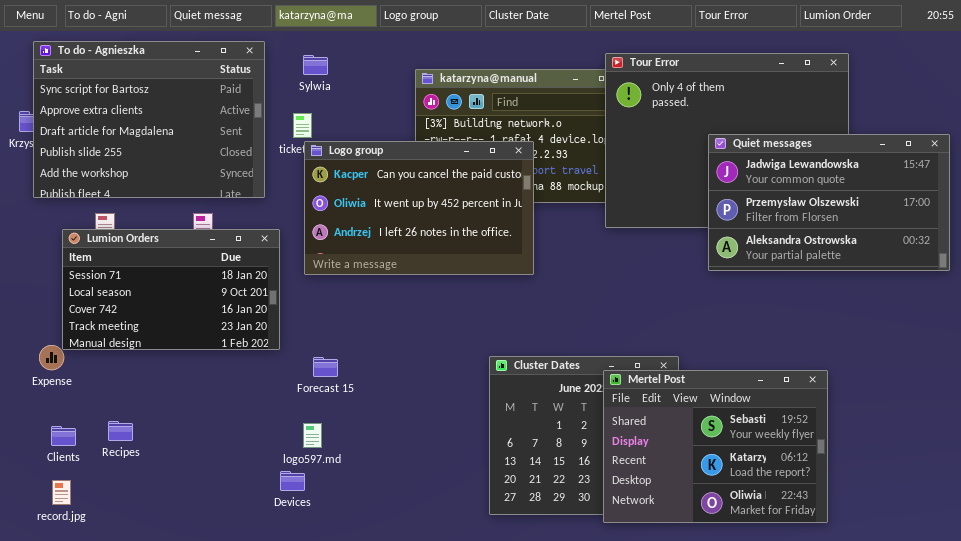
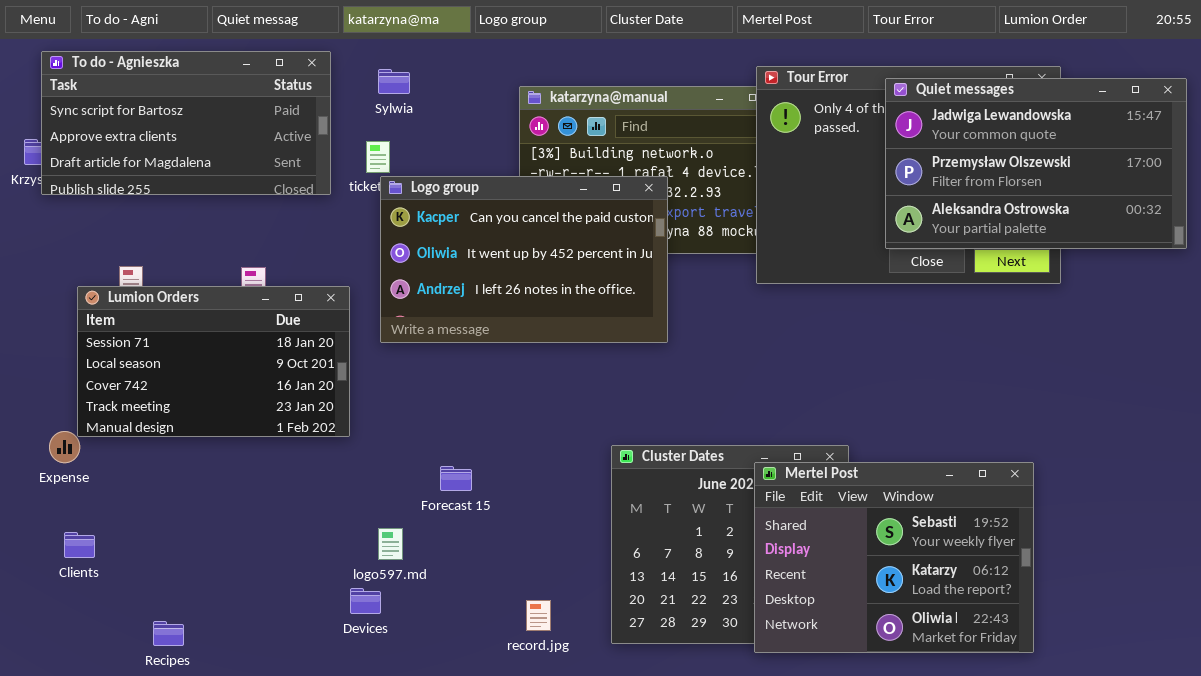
To do - Agnieszka: [33,41,265,198] -> [41,51,331,195], resized
Quiet messages: [708,134,950,271] -> [885,78,1187,249], moved
Forecast 15: [313,357,338,377] -> [440,466,472,491], moved
Recipes: [108,421,133,441] -> [153,621,184,646], moved
record.jpg: [52,480,71,505] -> [526,600,551,631], moved

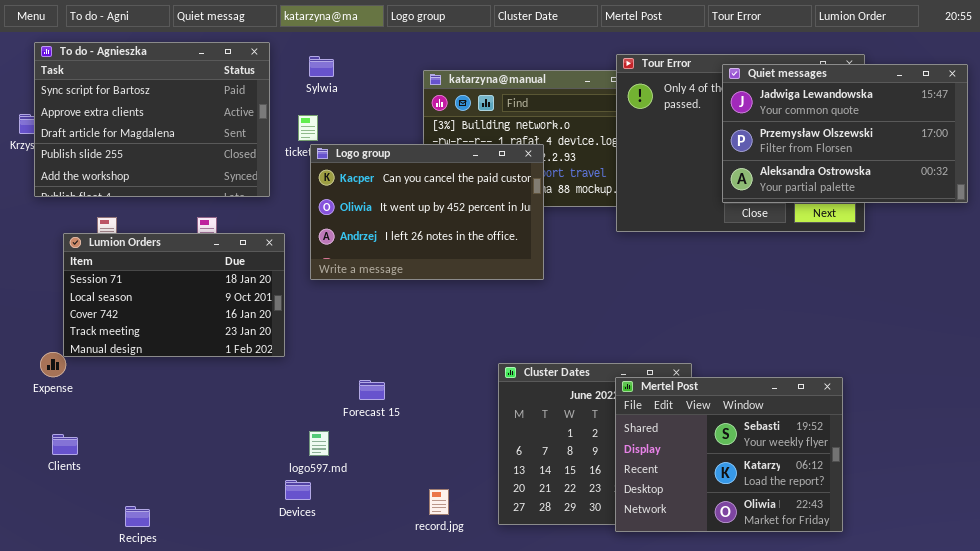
To do - Agnieszka: [41,51,331,195] -> [34,42,270,197], resized

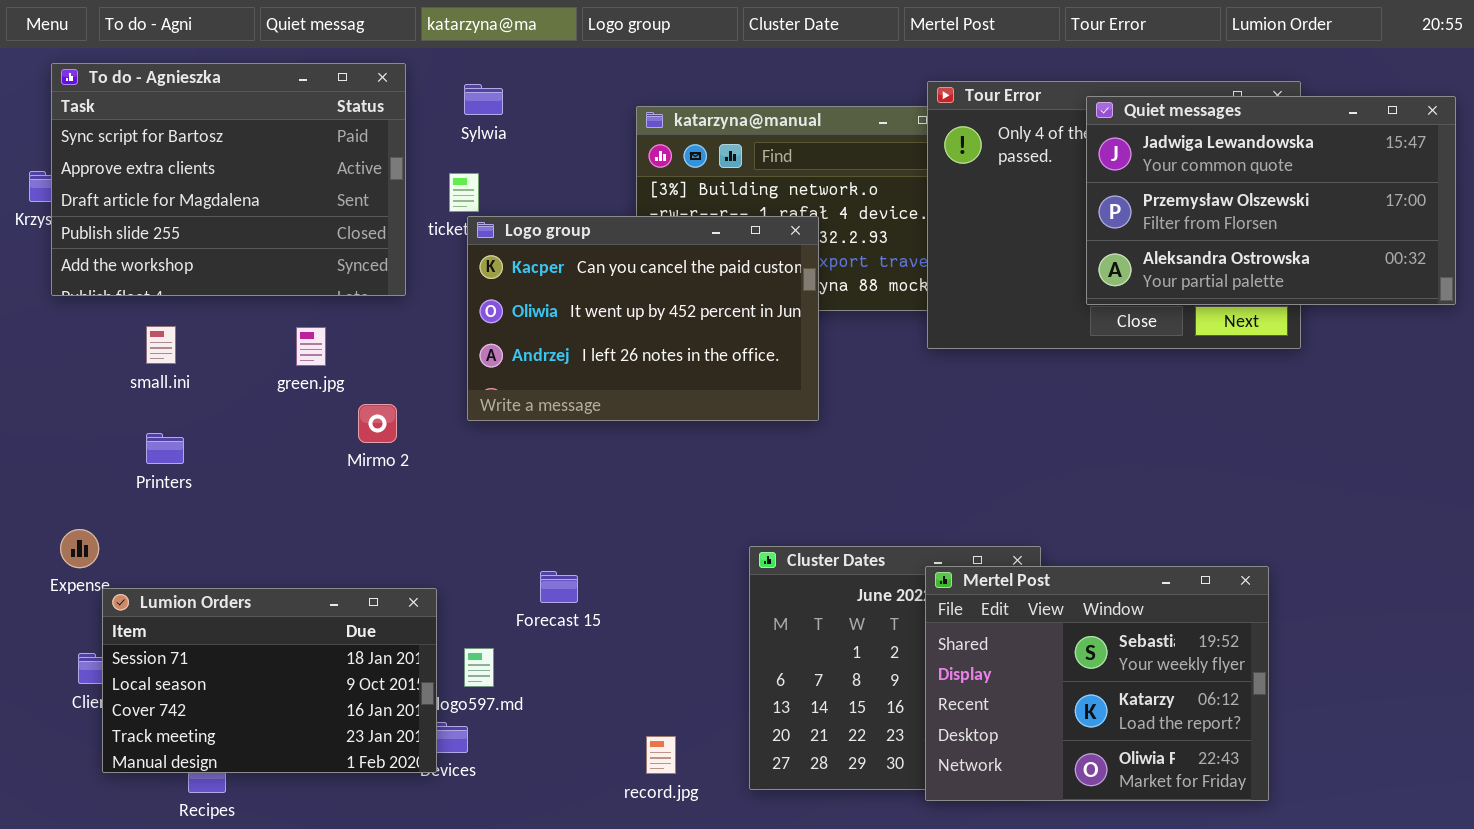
Lumion Orders: [63,233,285,357] -> [102,588,437,773], moved

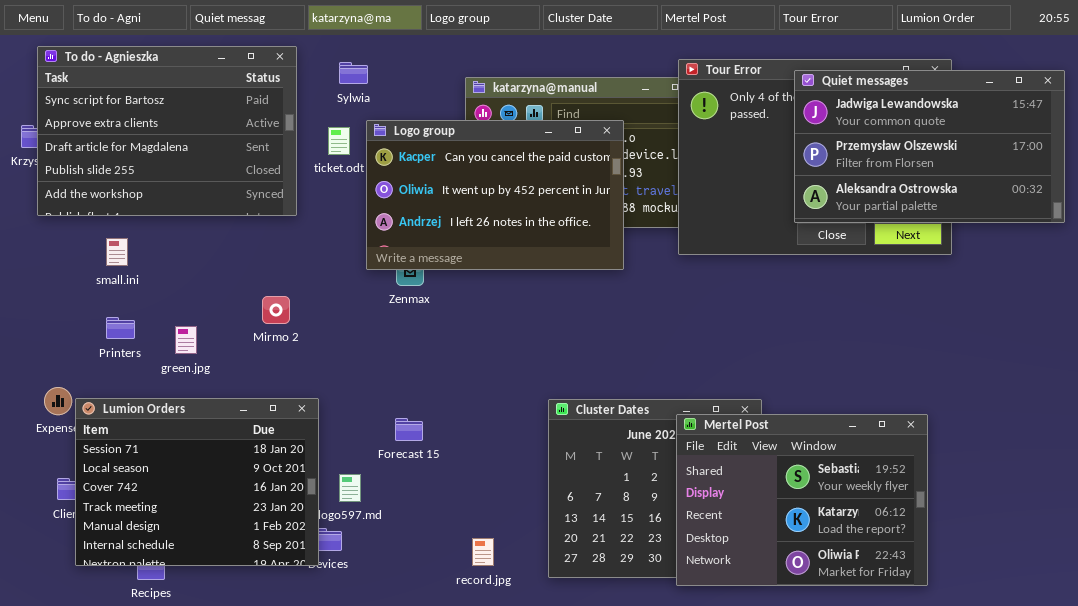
Logo group: [467,216,819,421] -> [366,120,624,270], moved
green.jpg: [296,327,326,366] -> [175,326,197,354], moved
Lumion Orders: [102,588,437,773] -> [75,398,319,566], resized

